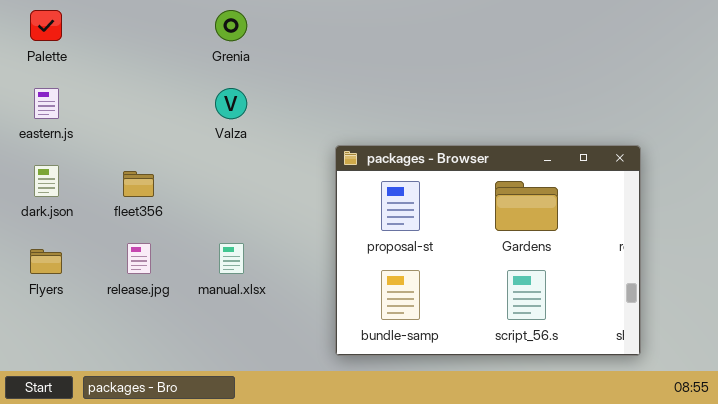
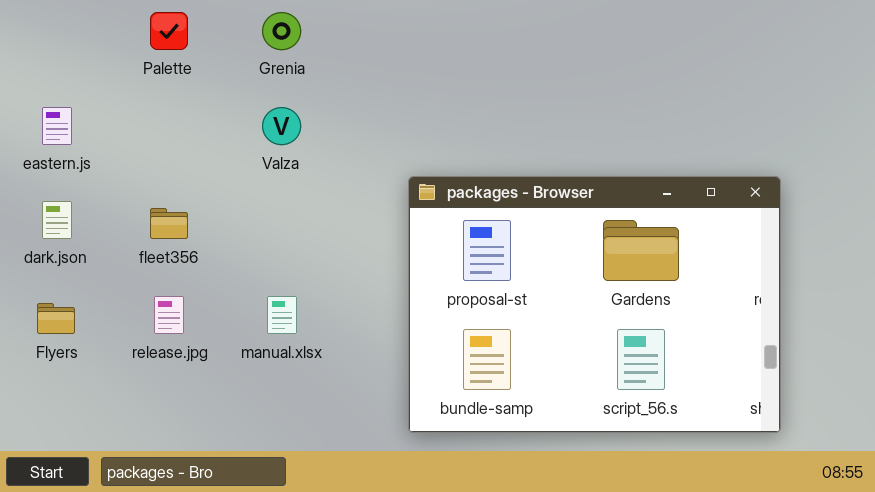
Palette: [30,10,62,41] -> [150,12,188,50], moved

